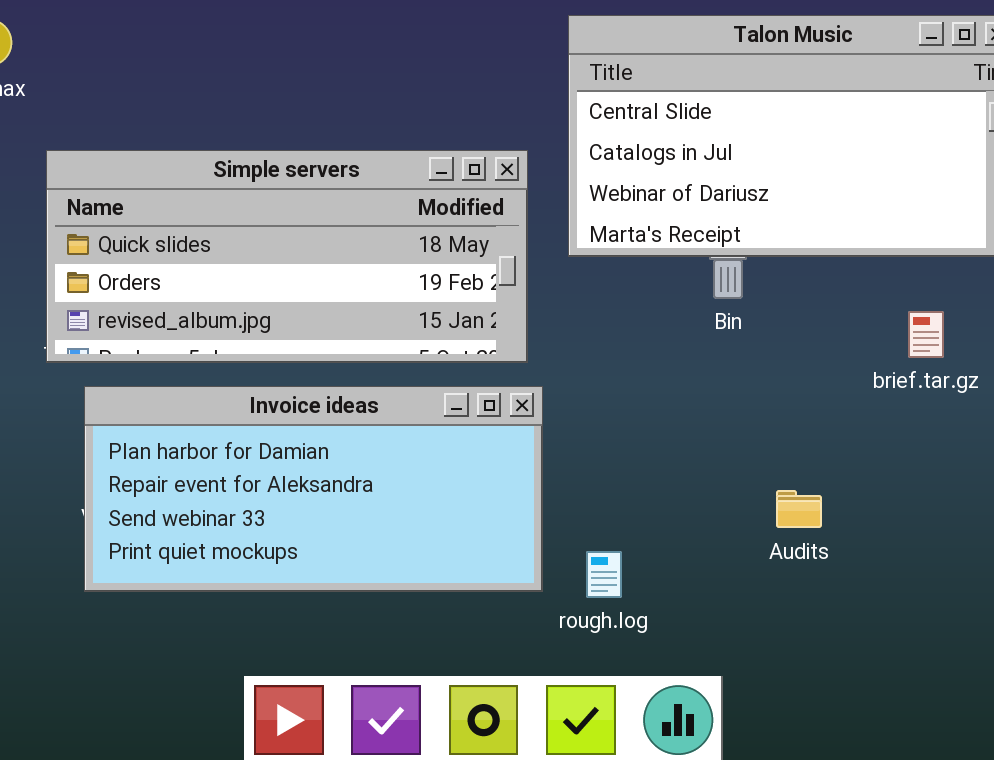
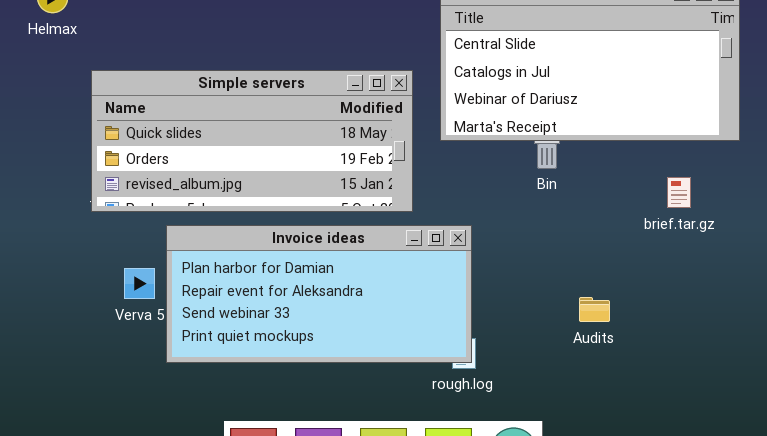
Invoice ideas: [84,386,543,592] -> [166,225,472,363], moved

